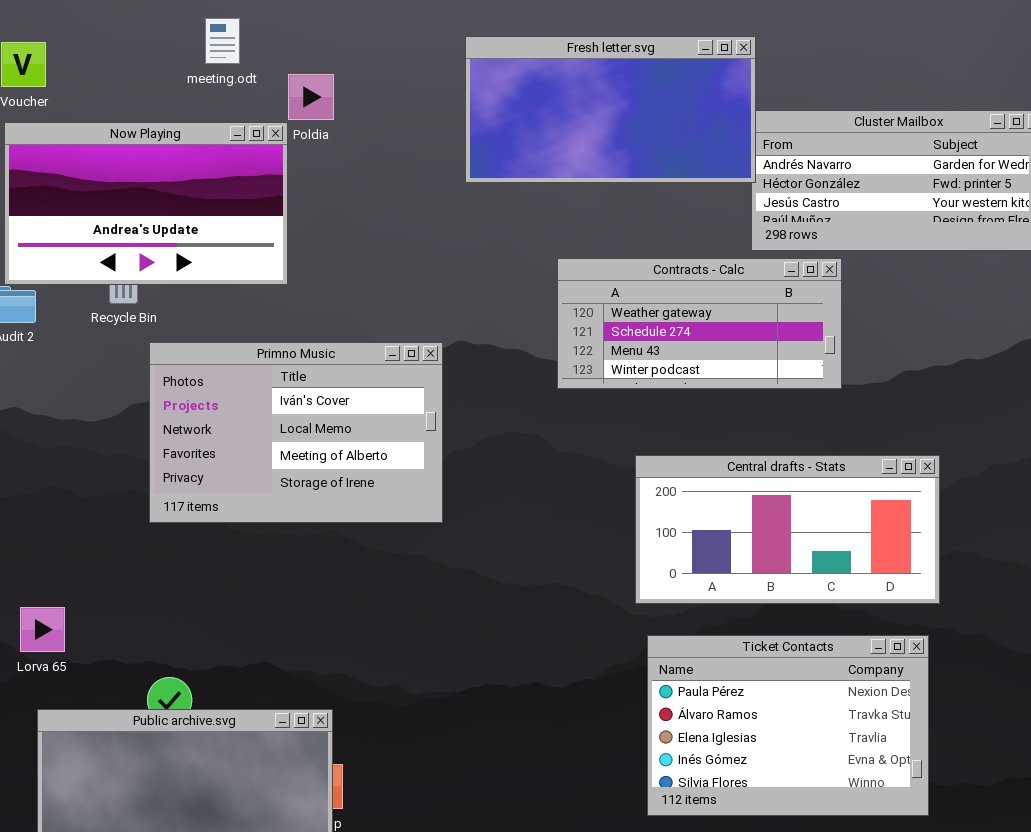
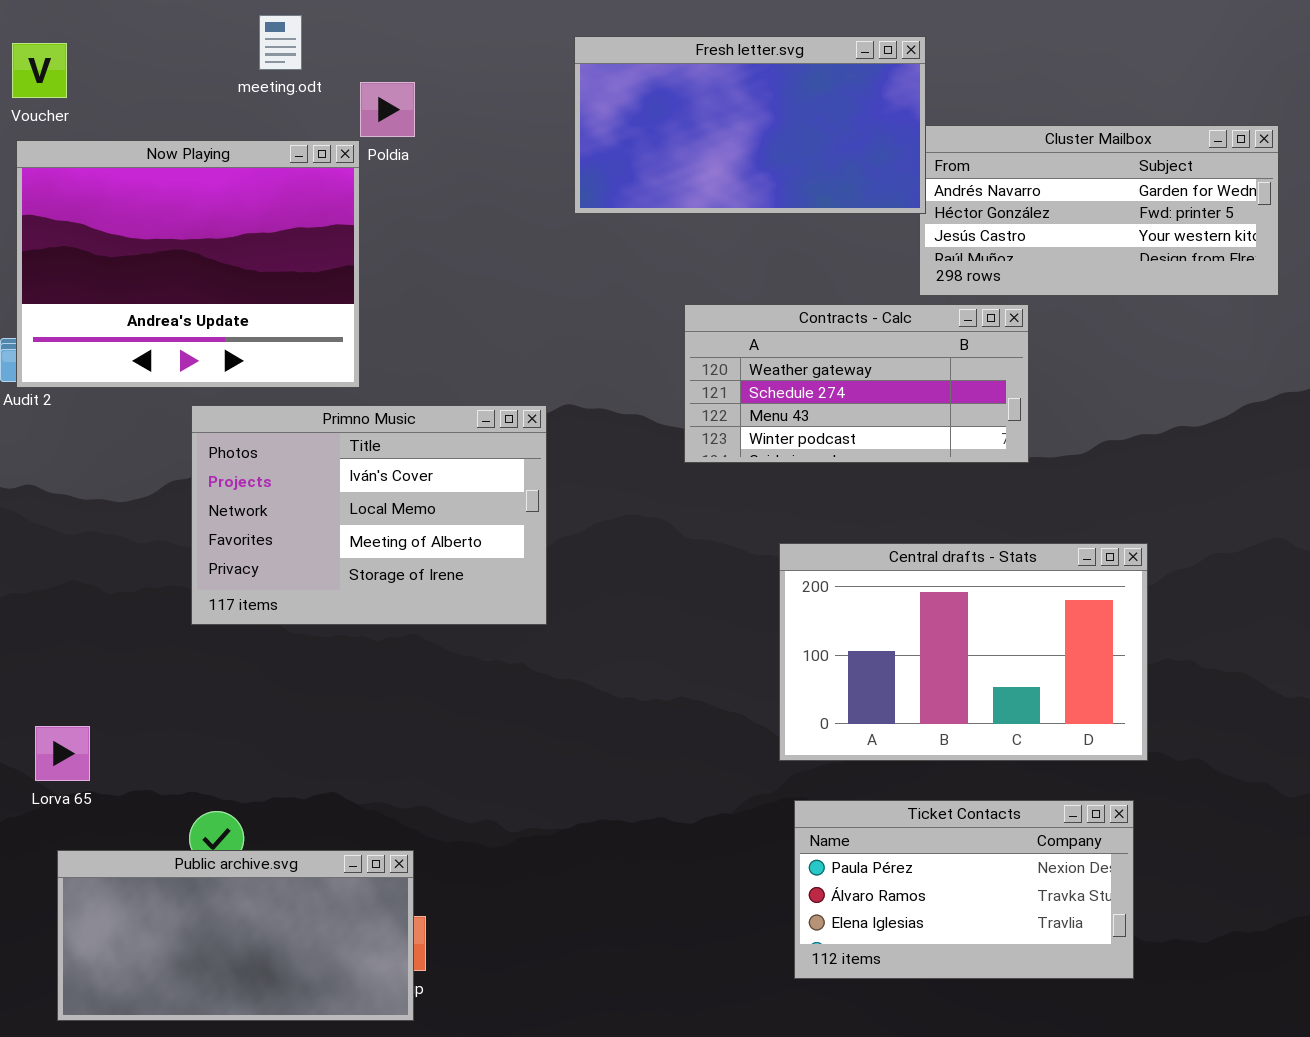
Now Playing: [4,122,288,285] -> [16,140,360,388], resized
Central drafts - Stats: [635,455,940,604] -> [779,543,1148,761], resized
Ticket Contacts: [647,635,929,816] -> [794,800,1134,979], resized

